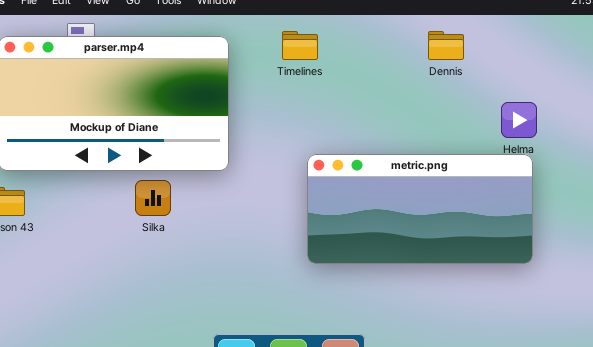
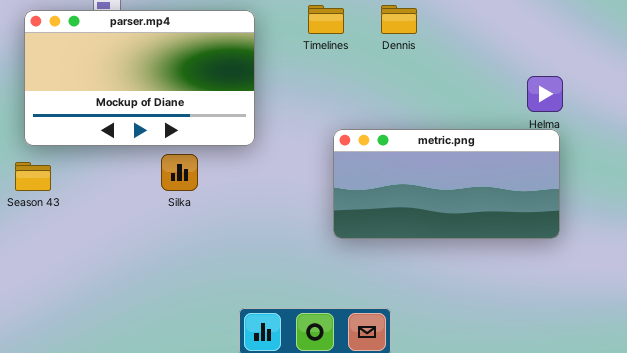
Dennis: [428,31,464,60] -> [381,5,417,34], moved

